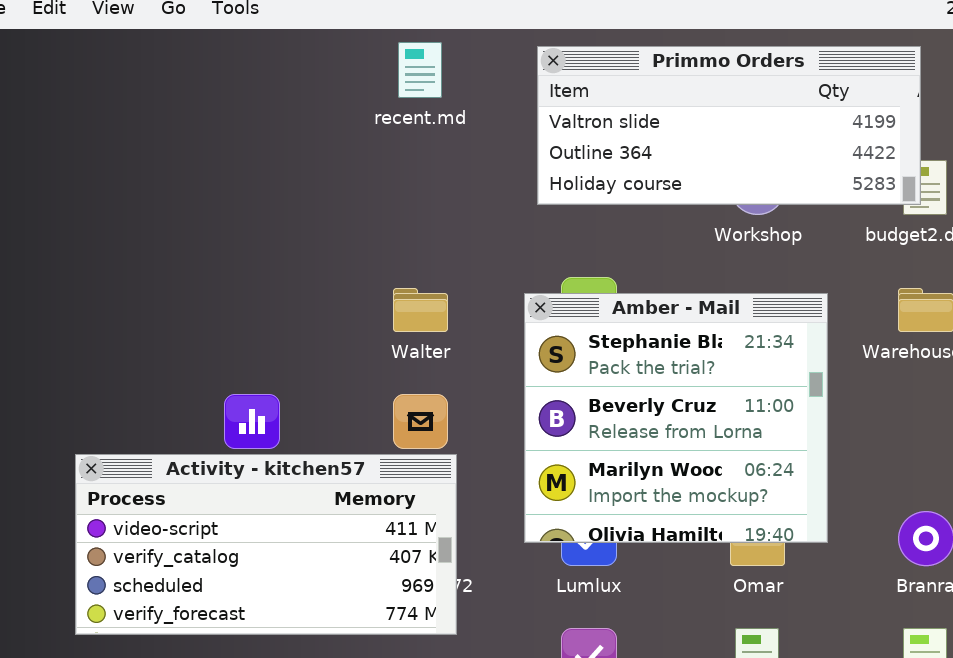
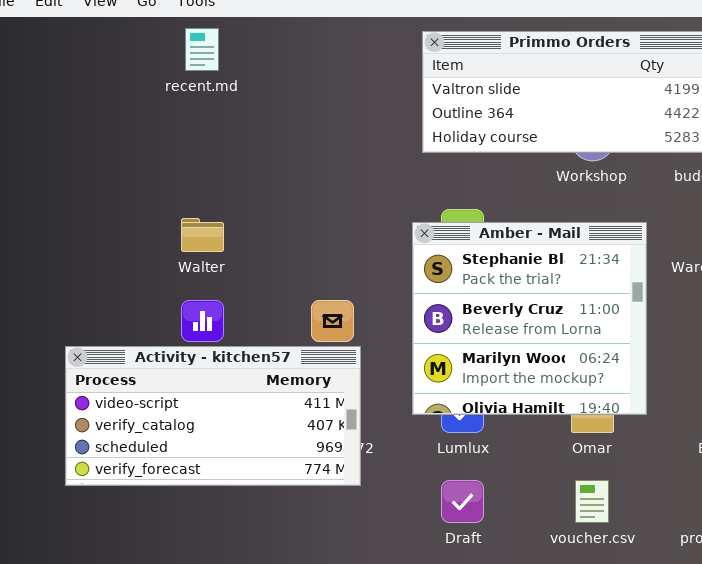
recent.md: [398,42,442,98] -> [185,28,219,71], moved
Walter: [393,288,448,332] -> [181,218,224,252], moved

